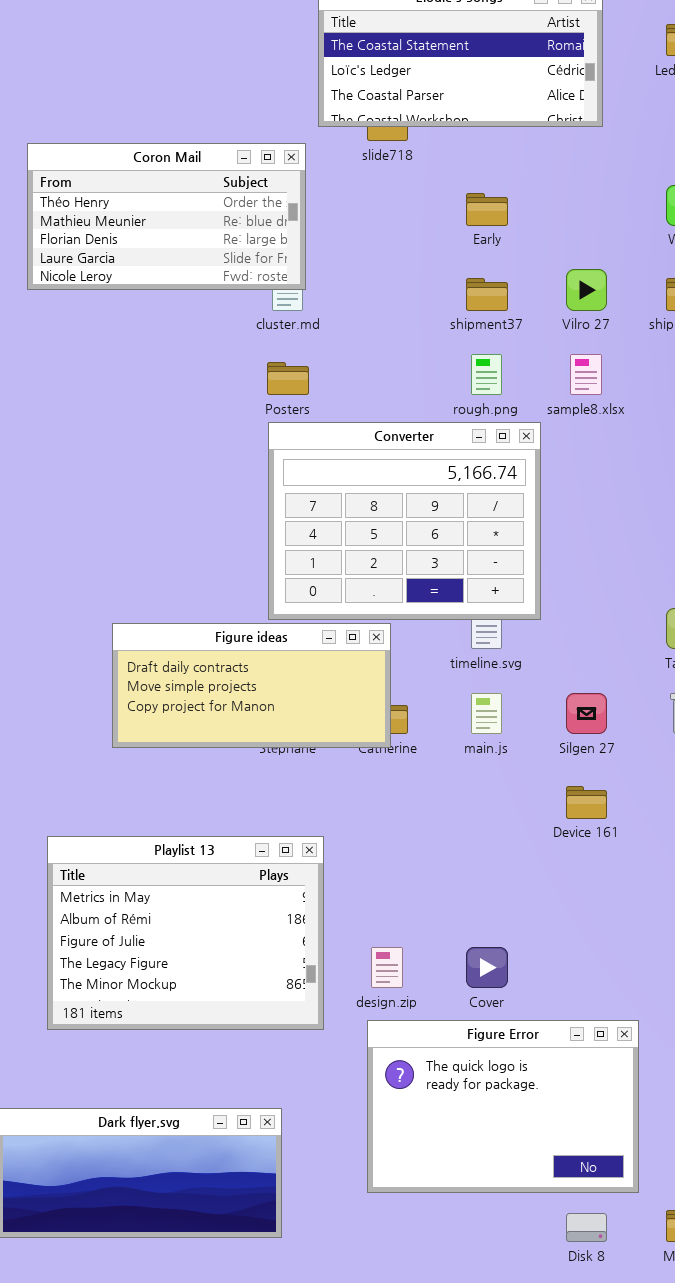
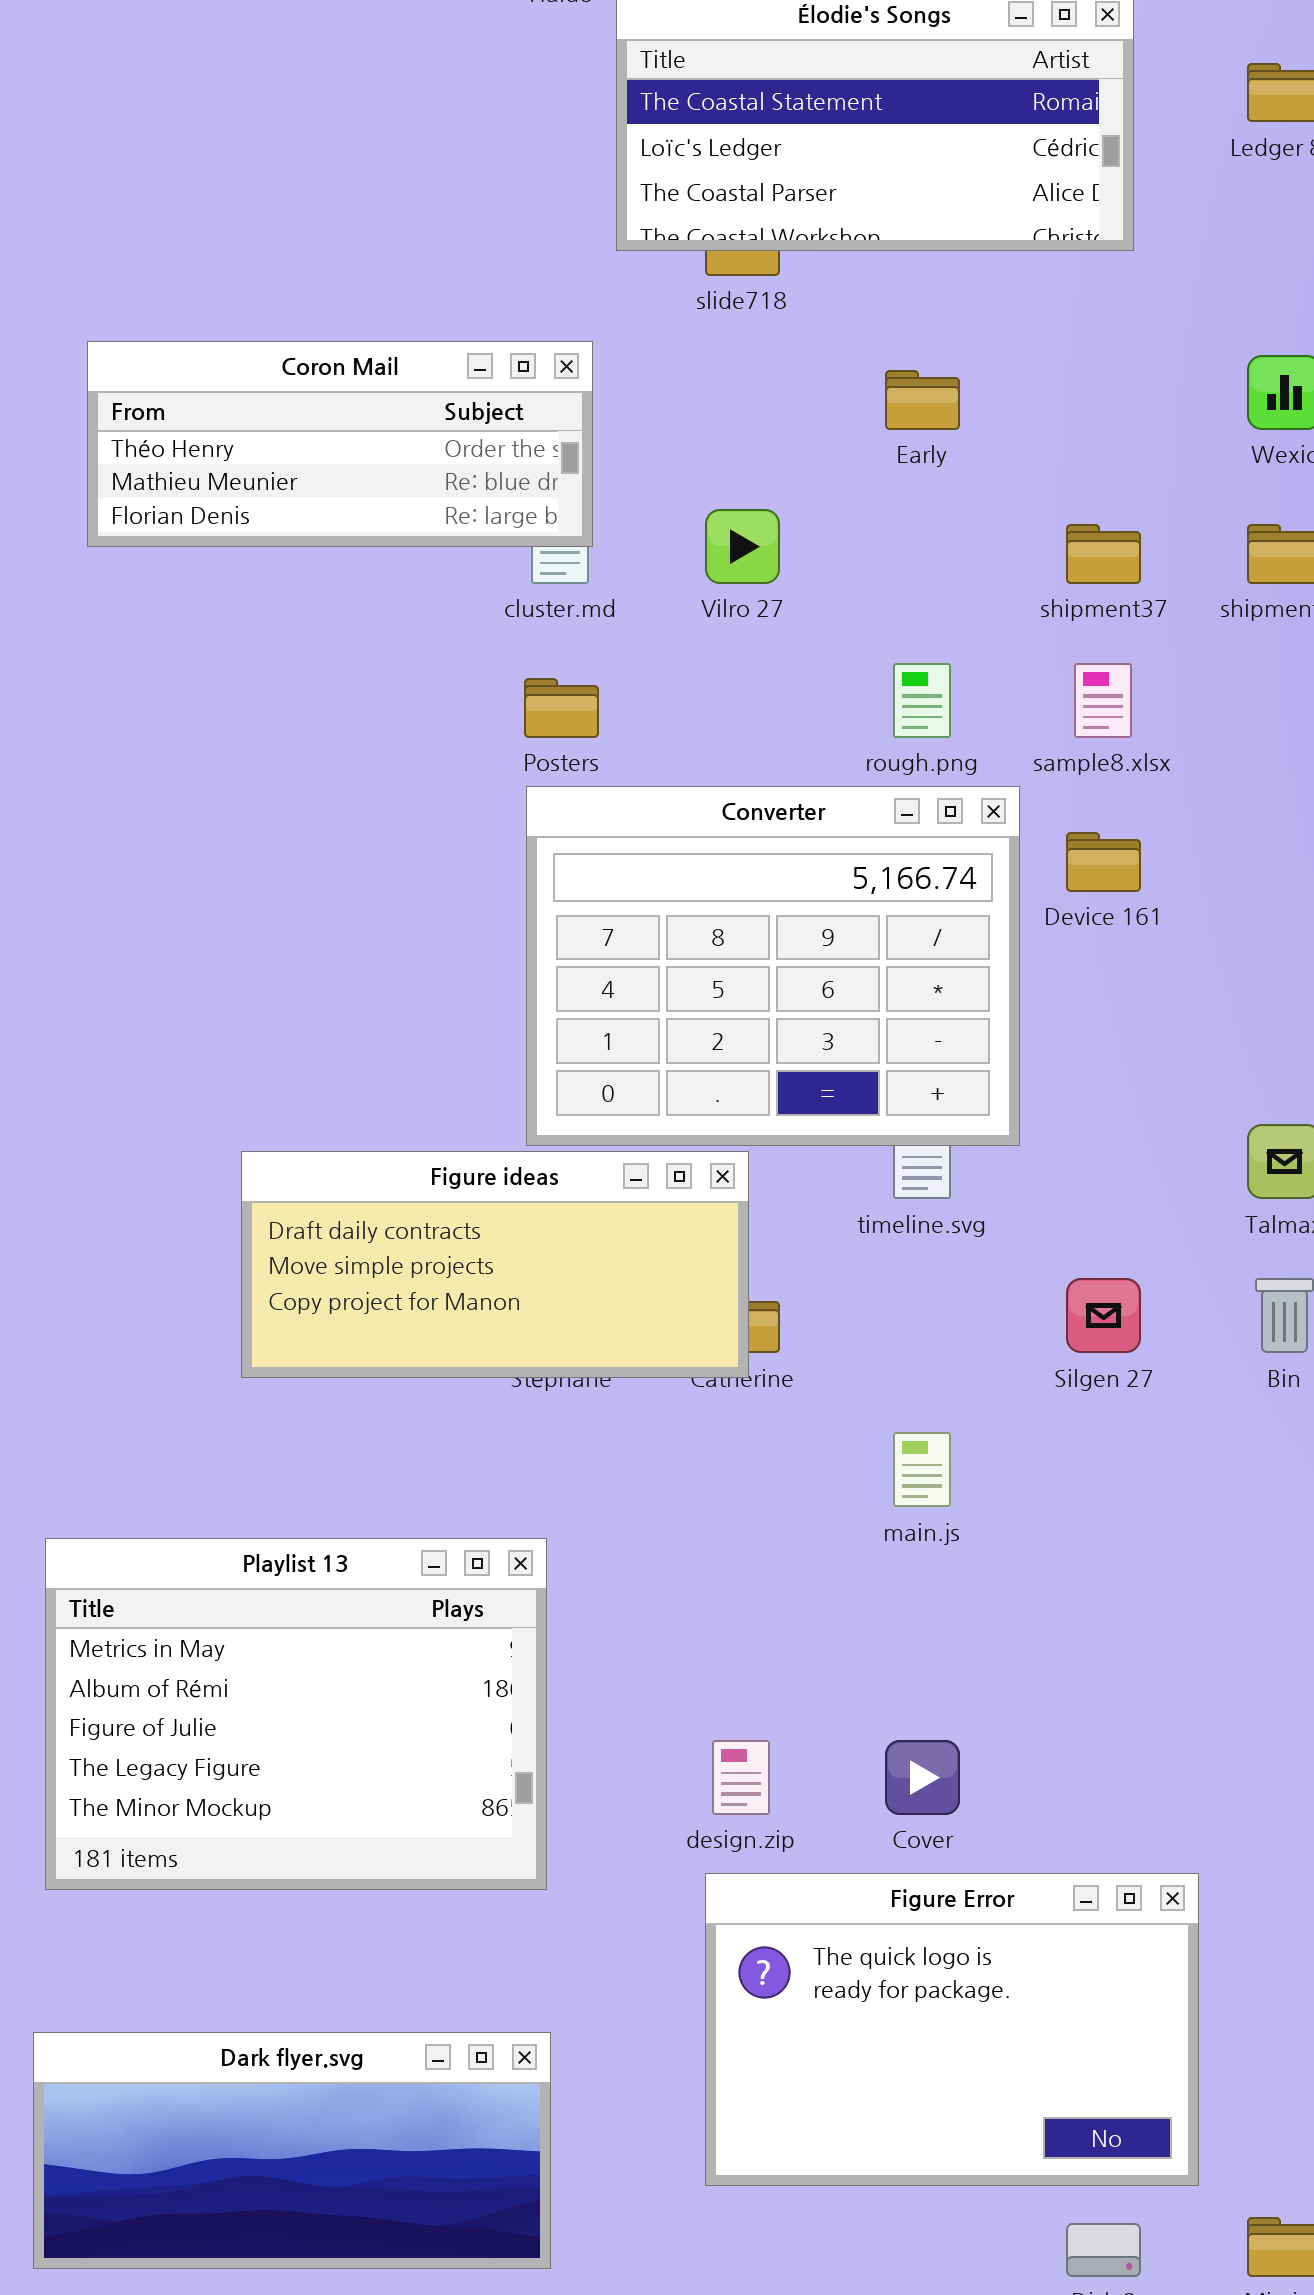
Coron Mail: [27,143,306,290] -> [87,341,593,547], resized
Vilro 27: [566,269,607,311] -> [705,509,780,584], moved
shipment37: [466,278,508,311] -> [1066,524,1141,584], moved
main.js: [471,693,502,734] -> [893,1432,951,1507], moved
Device 161: [566,786,607,819] -> [1066,832,1141,892], moved
Playlist 13: [47,836,324,1030] -> [45,1538,547,1890], moved

